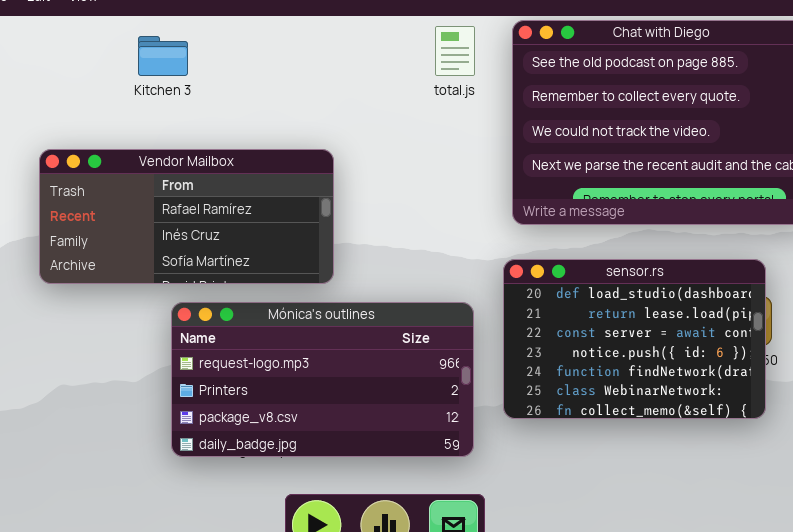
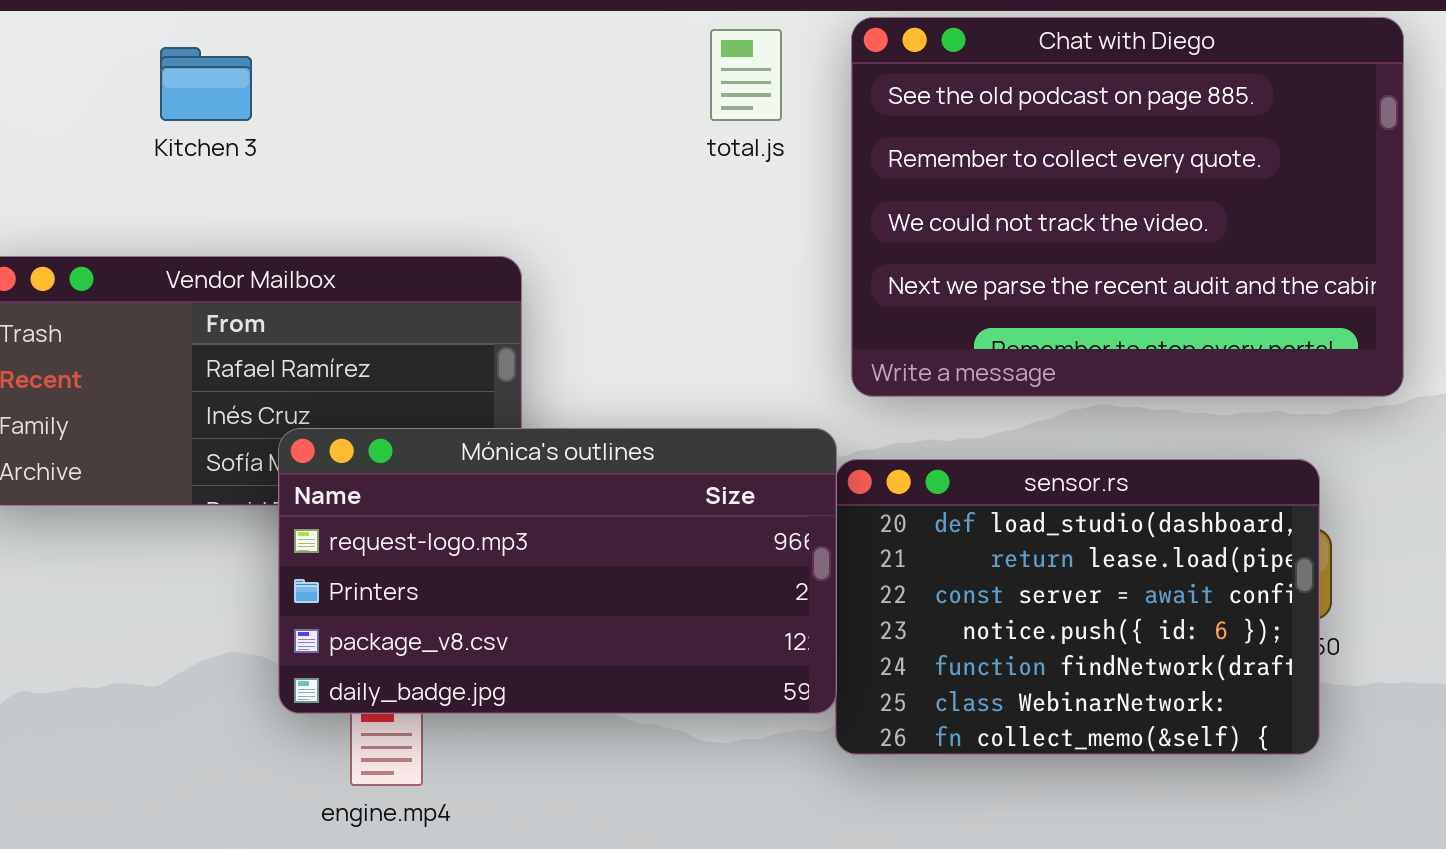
Mónica's outlines: [171,302,474,457] -> [278,428,837,714], moved

